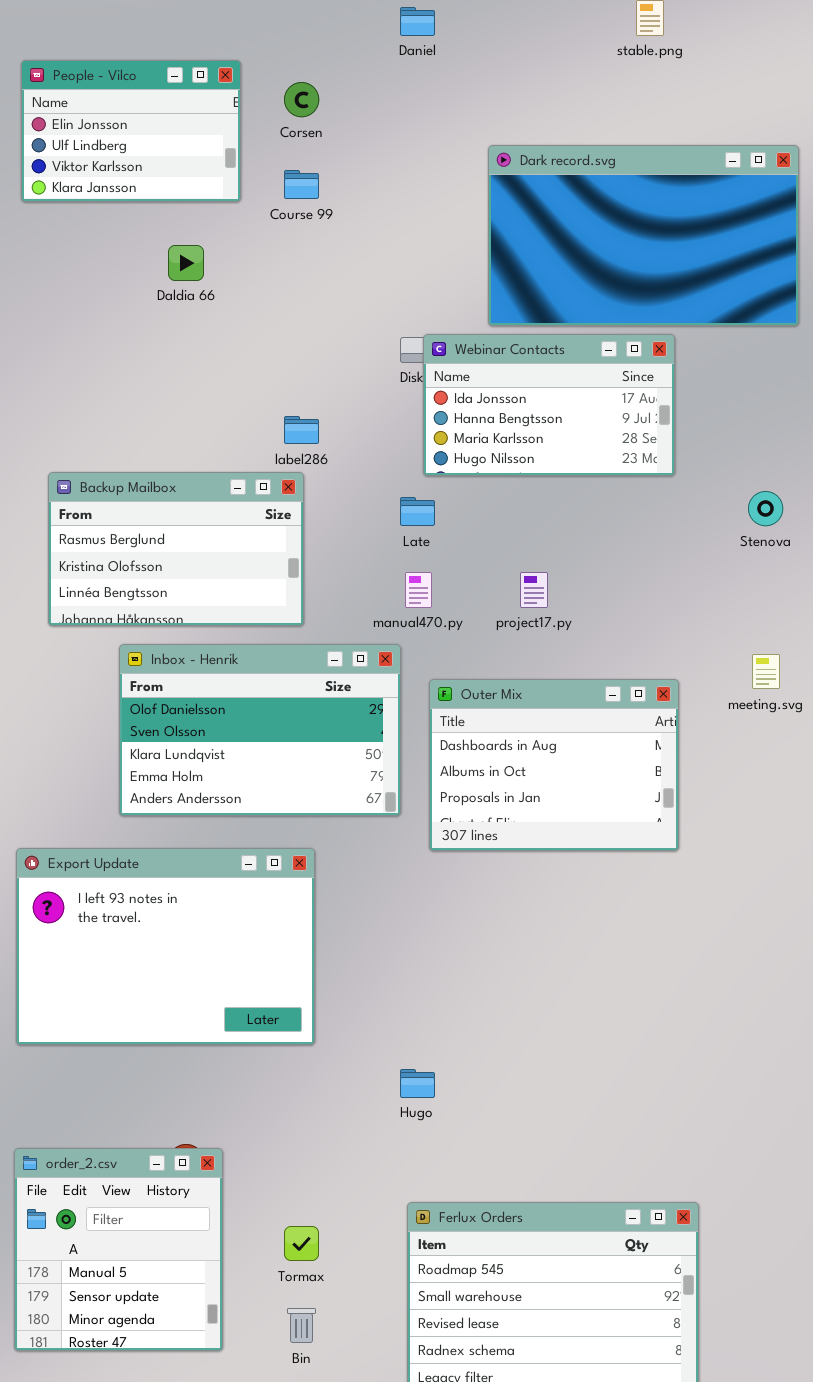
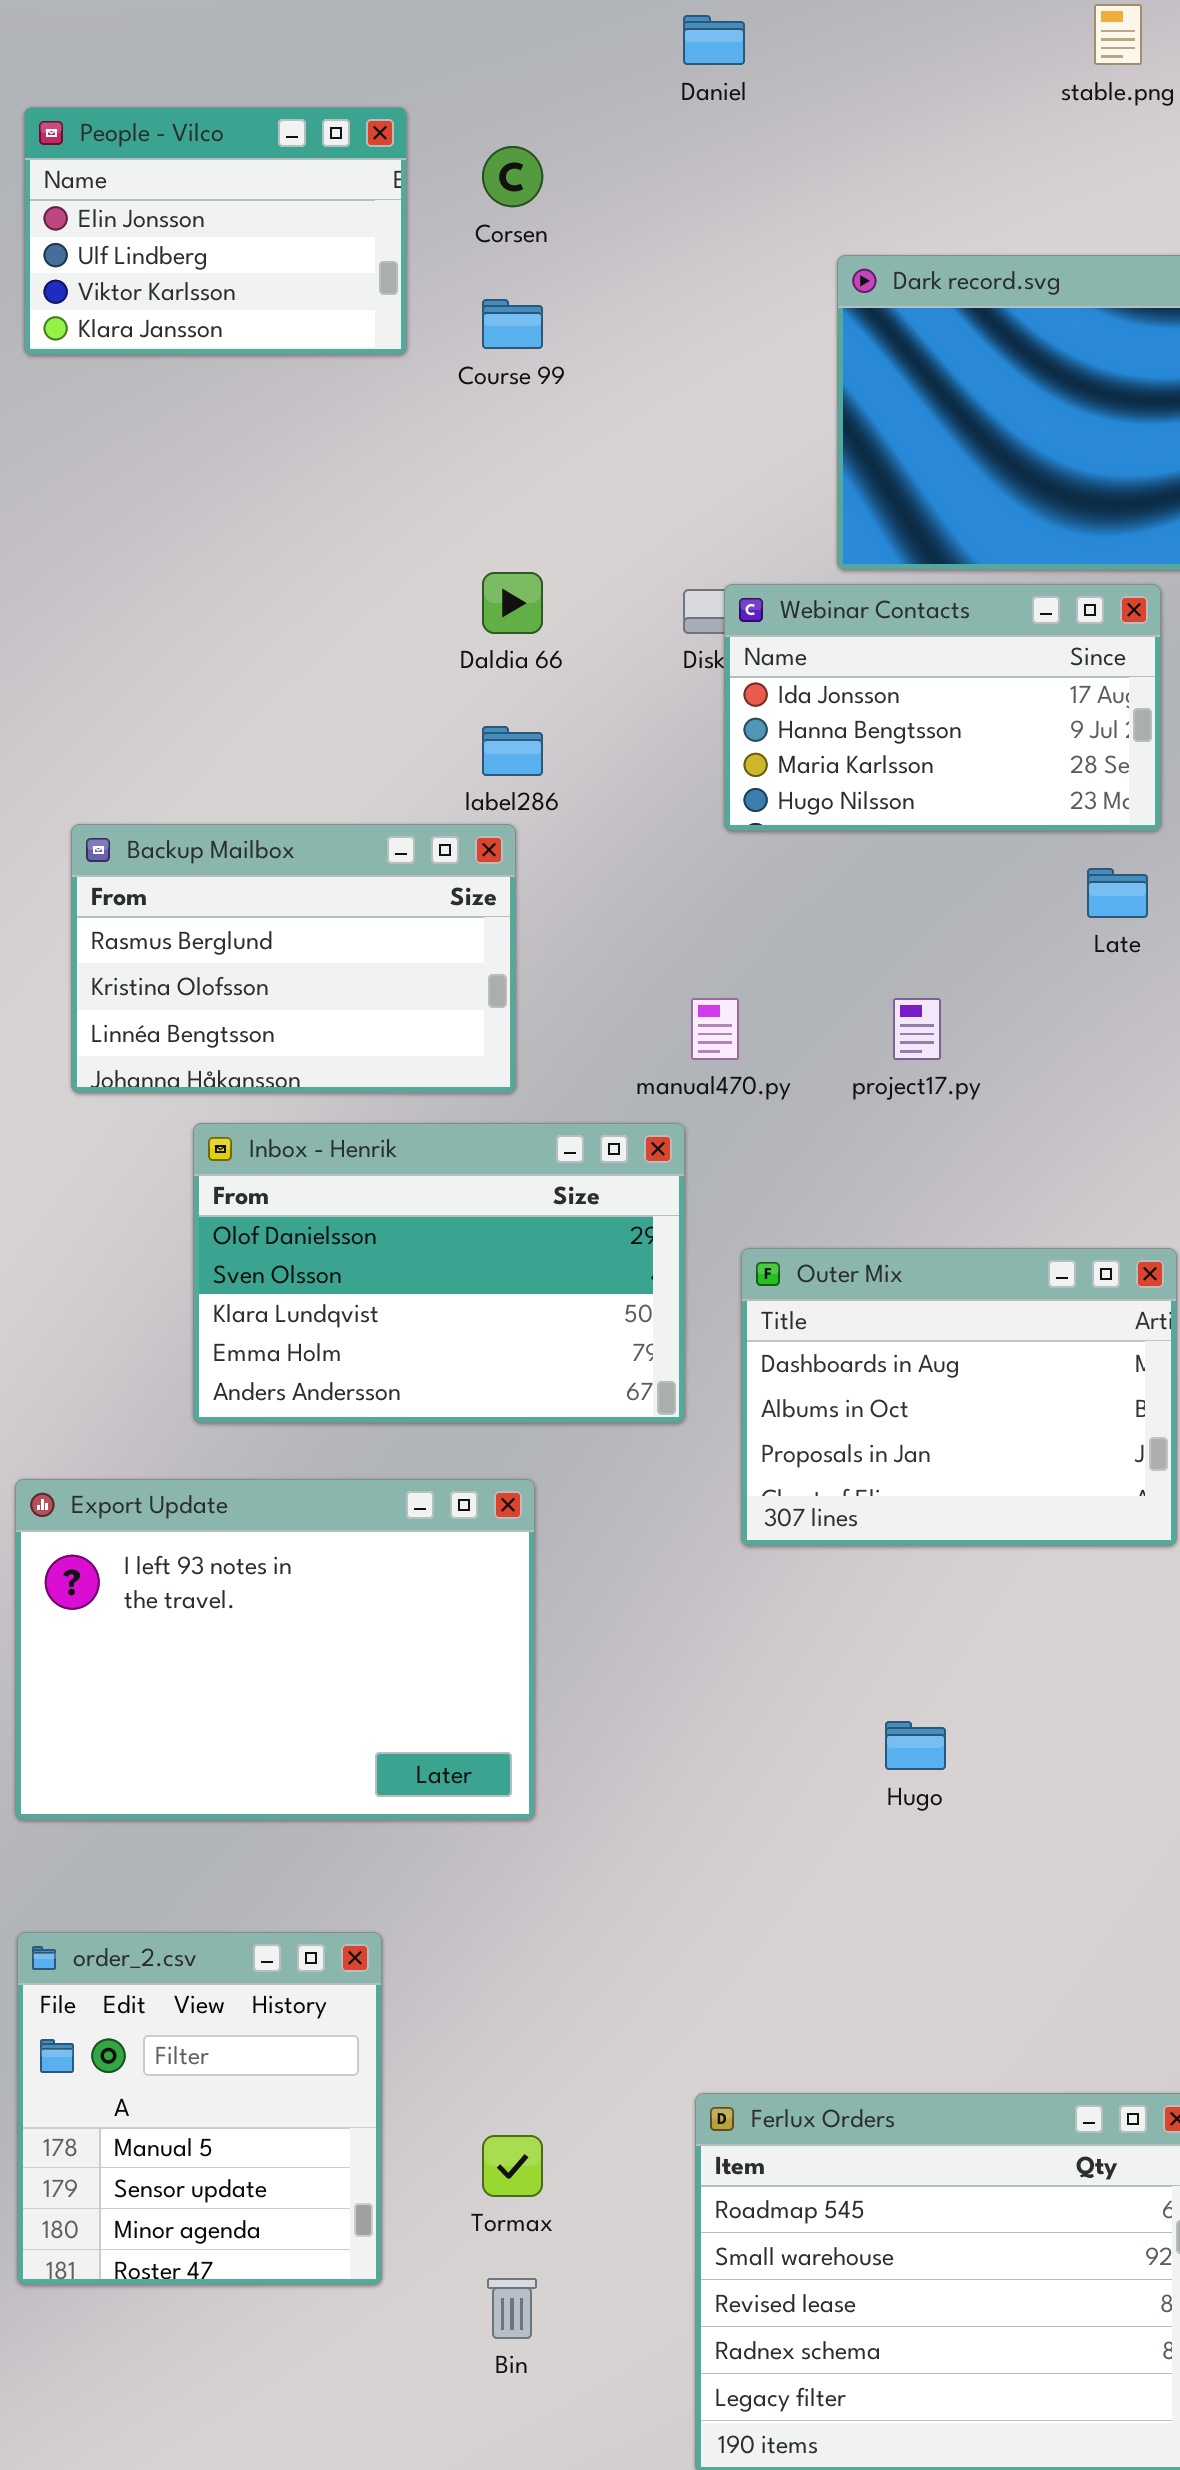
Daldia 66: [168,245,204,281] -> [482,572,543,634], moved
Late: [400,497,435,526] -> [1087,868,1148,918], moved
Outer Mix: [429,679,679,851] -> [741,1248,1177,1546], moved
Hugo: [400,1069,435,1098] -> [885,1721,946,1770], moved
order_2.csv: [14,1148,223,1351] -> [17,1932,382,2285], moved

